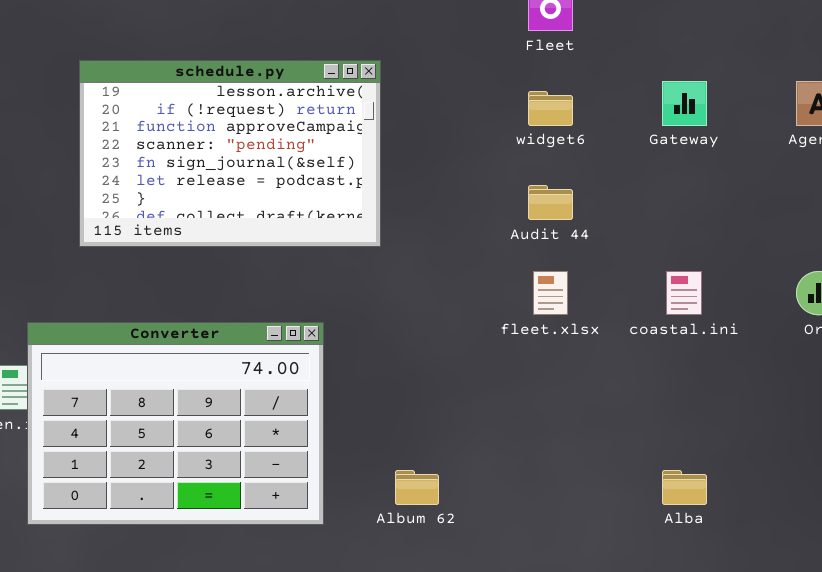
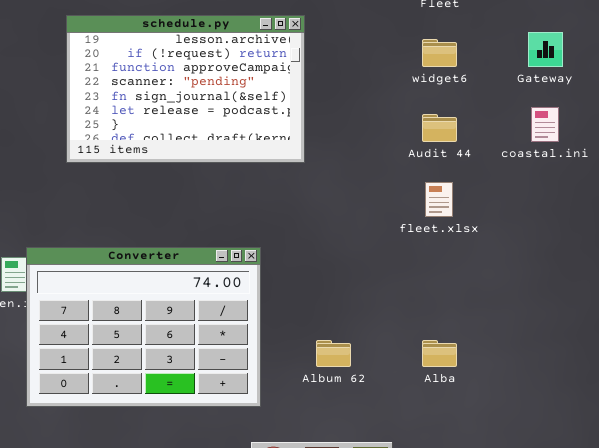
coastal.ini: [666,271,702,315] -> [531,107,559,142], moved
Converter: [27,322,324,525] -> [26,247,261,407], moved
Alba: [662,470,707,505] -> [422,340,457,367], moved

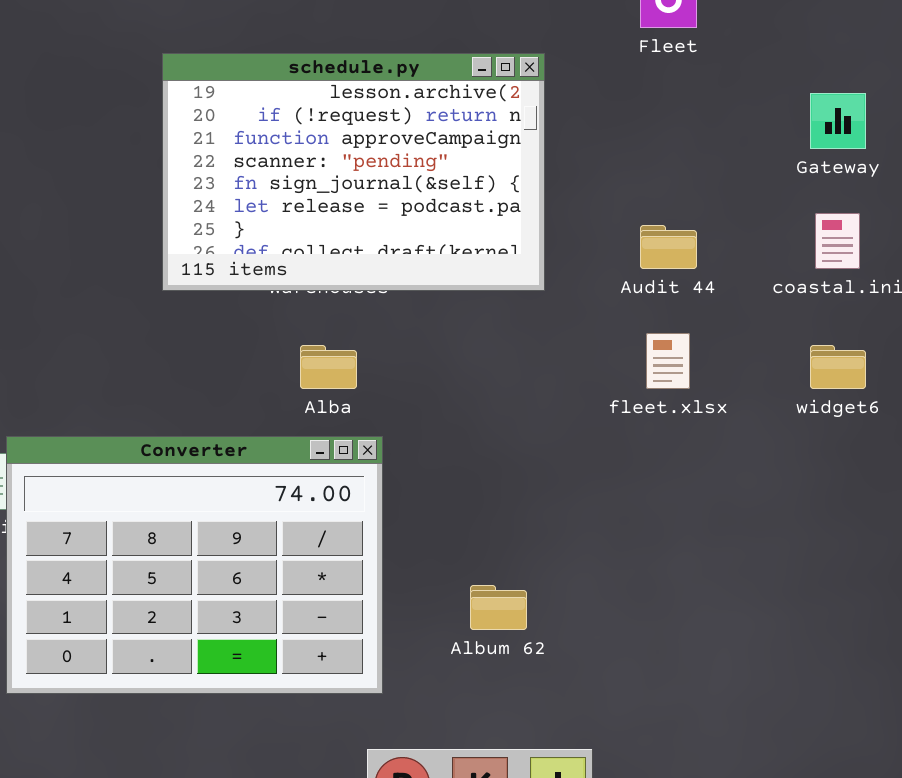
schedule.py: [66,15,305,163] -> [162,53,545,291], moved
widget6: [422,39,457,67] -> [810,345,866,389], moved
Alba: [422,340,457,367] -> [300,345,357,389], moved

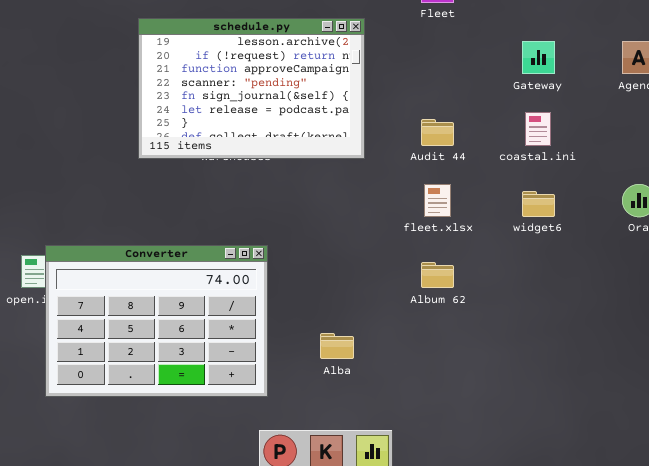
Alba: [300,345,357,389] -> [320,333,354,359], moved
Album 62: [470,585,527,630] -> [421,262,454,288], moved

